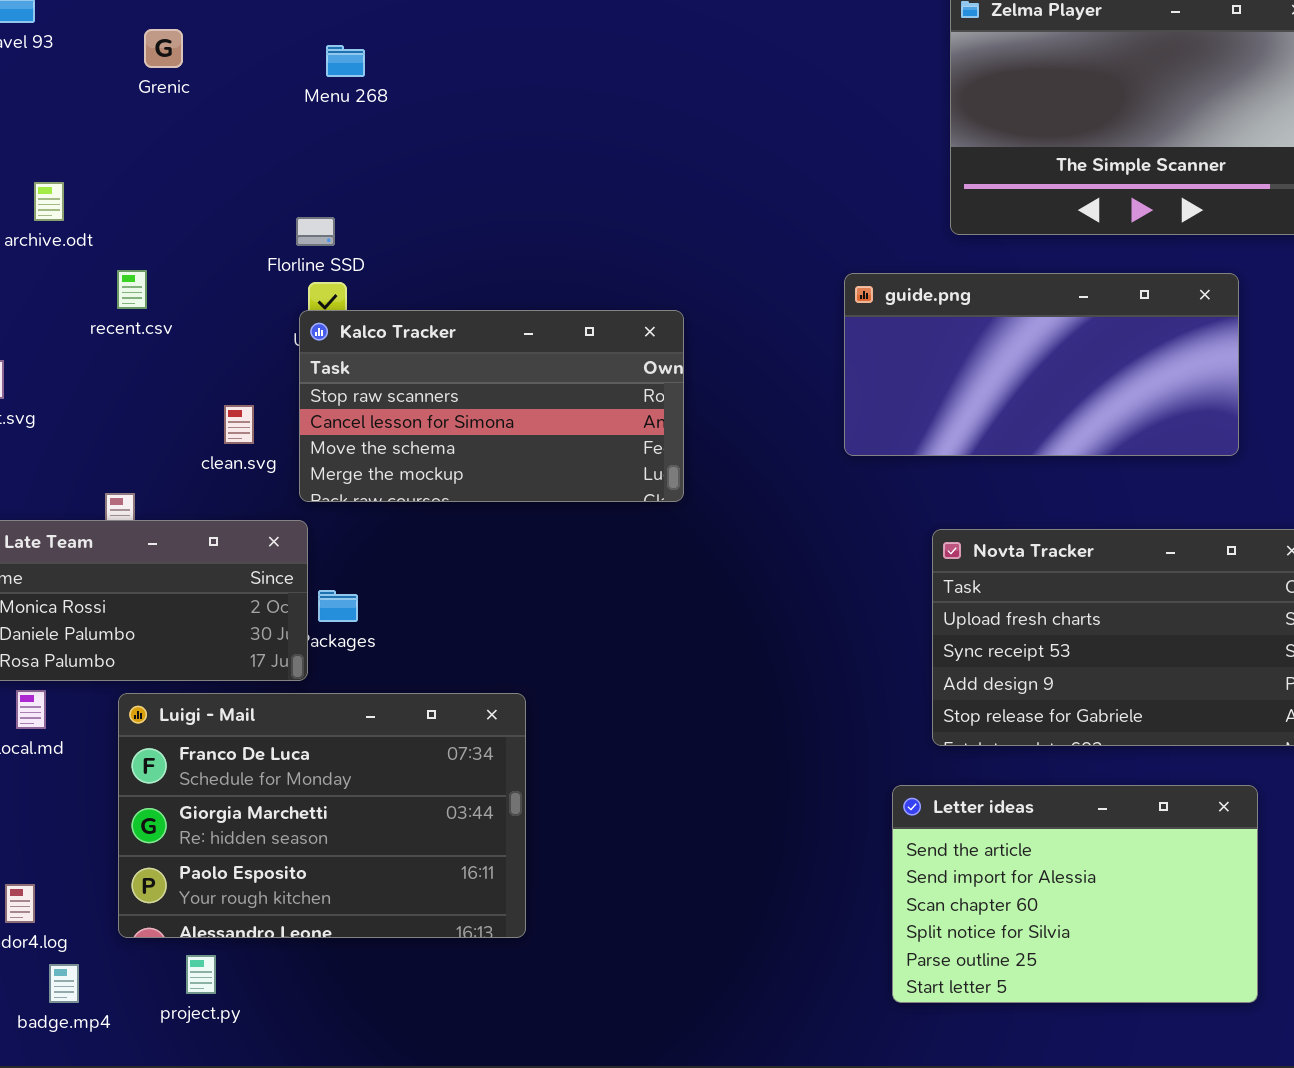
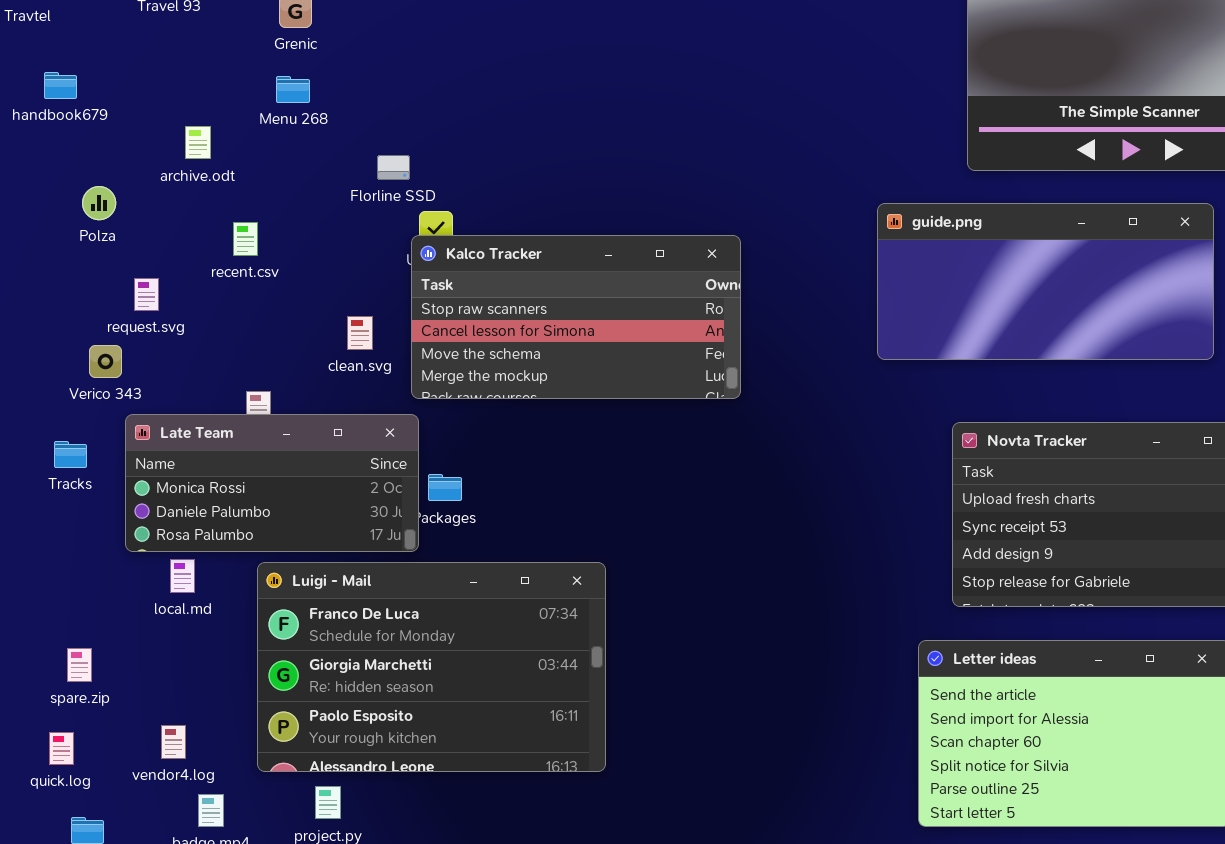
Menu 268: [326,45,365,77] -> [276,76,310,103], moved
Florline SSD: [296,217,335,246] -> [377,155,410,180], moved
recent.csv: [117,270,147,309] -> [233,222,258,256], moved

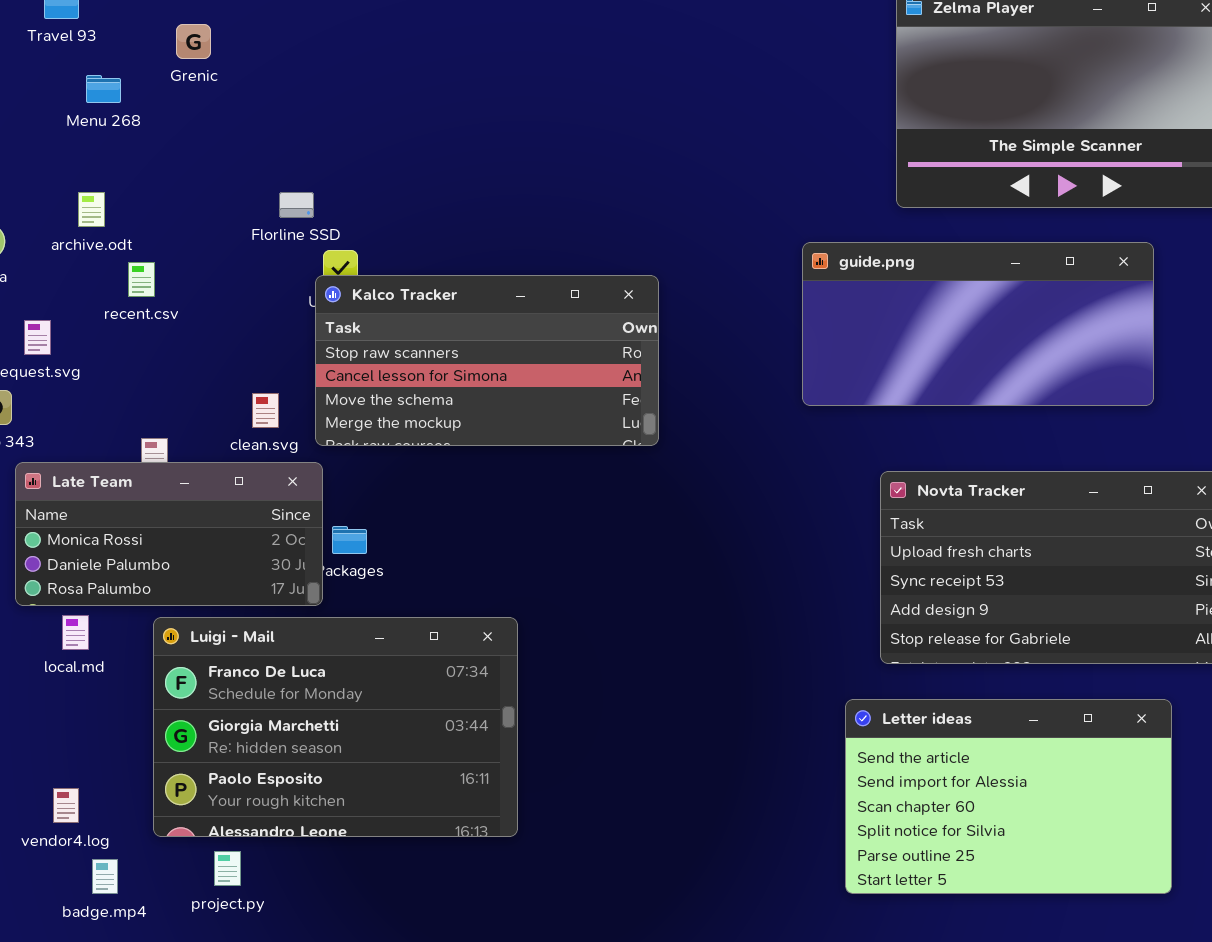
Menu 268: [276,76,310,103] -> [86,75,121,103], moved
archive.odt: [185,126,211,159] -> [78,192,105,227], moved
clean.svg: [347,316,373,350] -> [252,393,279,428], moved

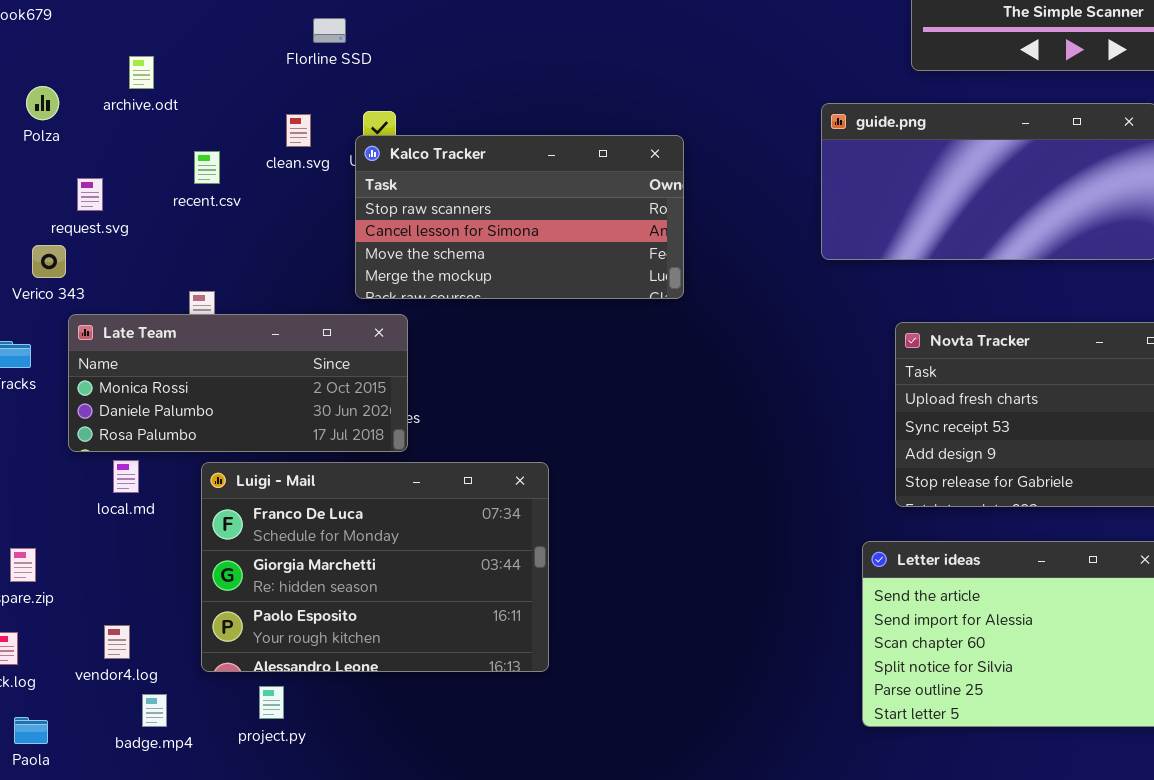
Florline SSD: [279,192,314,218] -> [313,18,346,43], moved
recent.csv: [128,262,155,297] -> [194,151,220,184], moved
clean.svg: [252,393,279,428] -> [286,114,311,147], moved
Late Team: [15,462,323,606] -> [68,314,408,452], resized

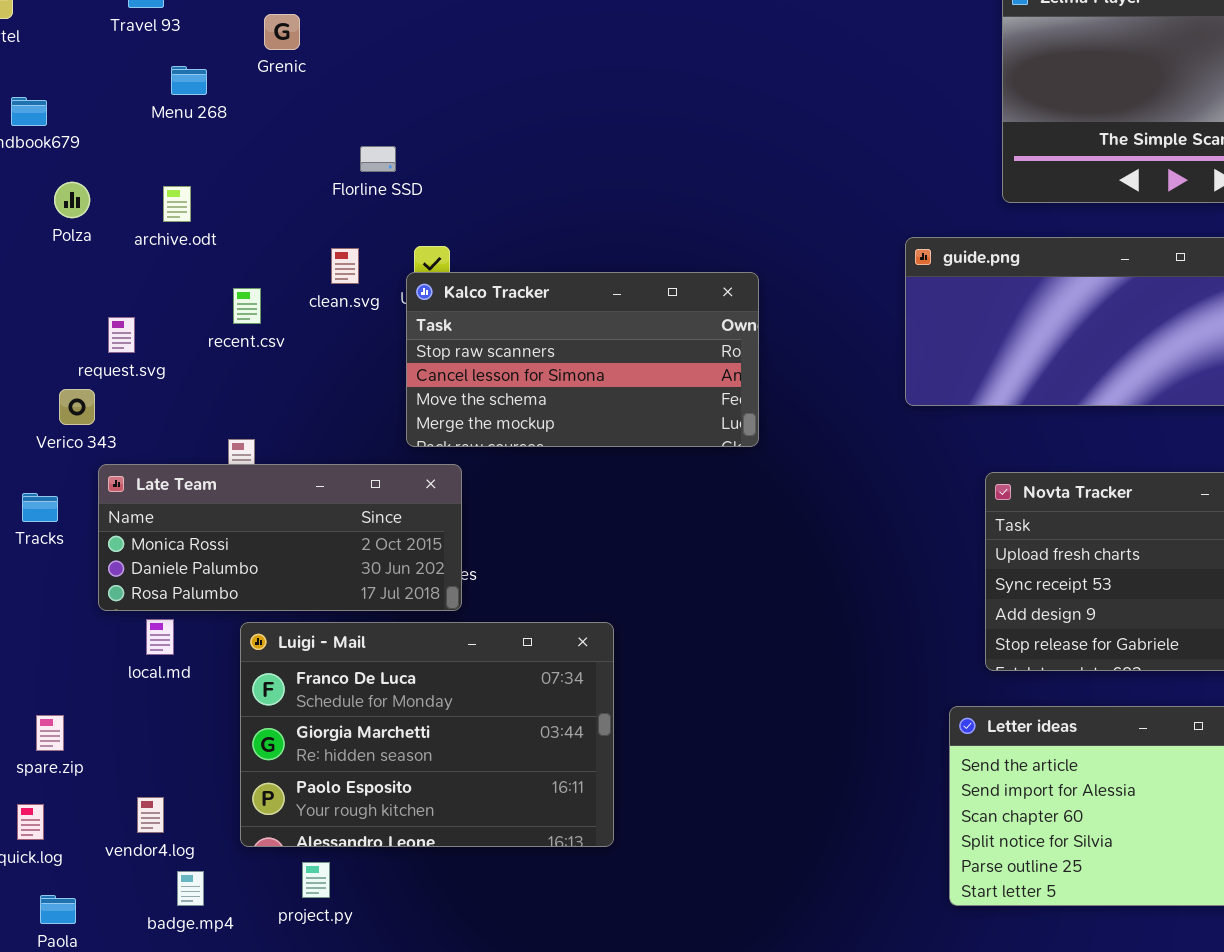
Polza: [26,86,59,120] -> [54,182,90,218], moved

